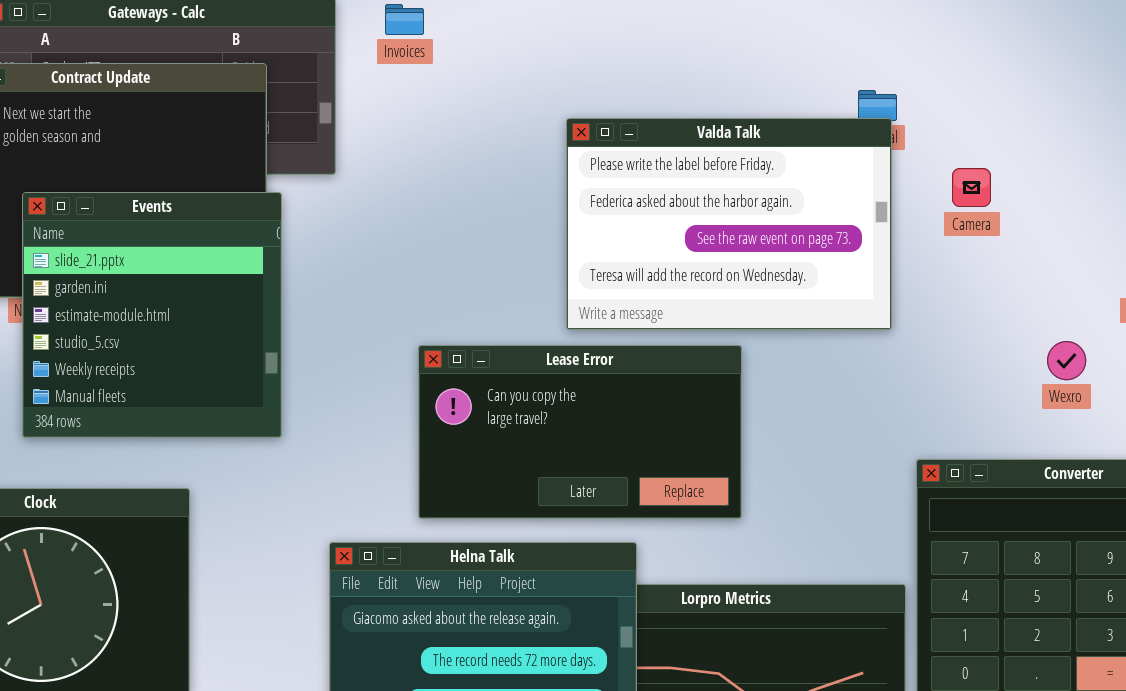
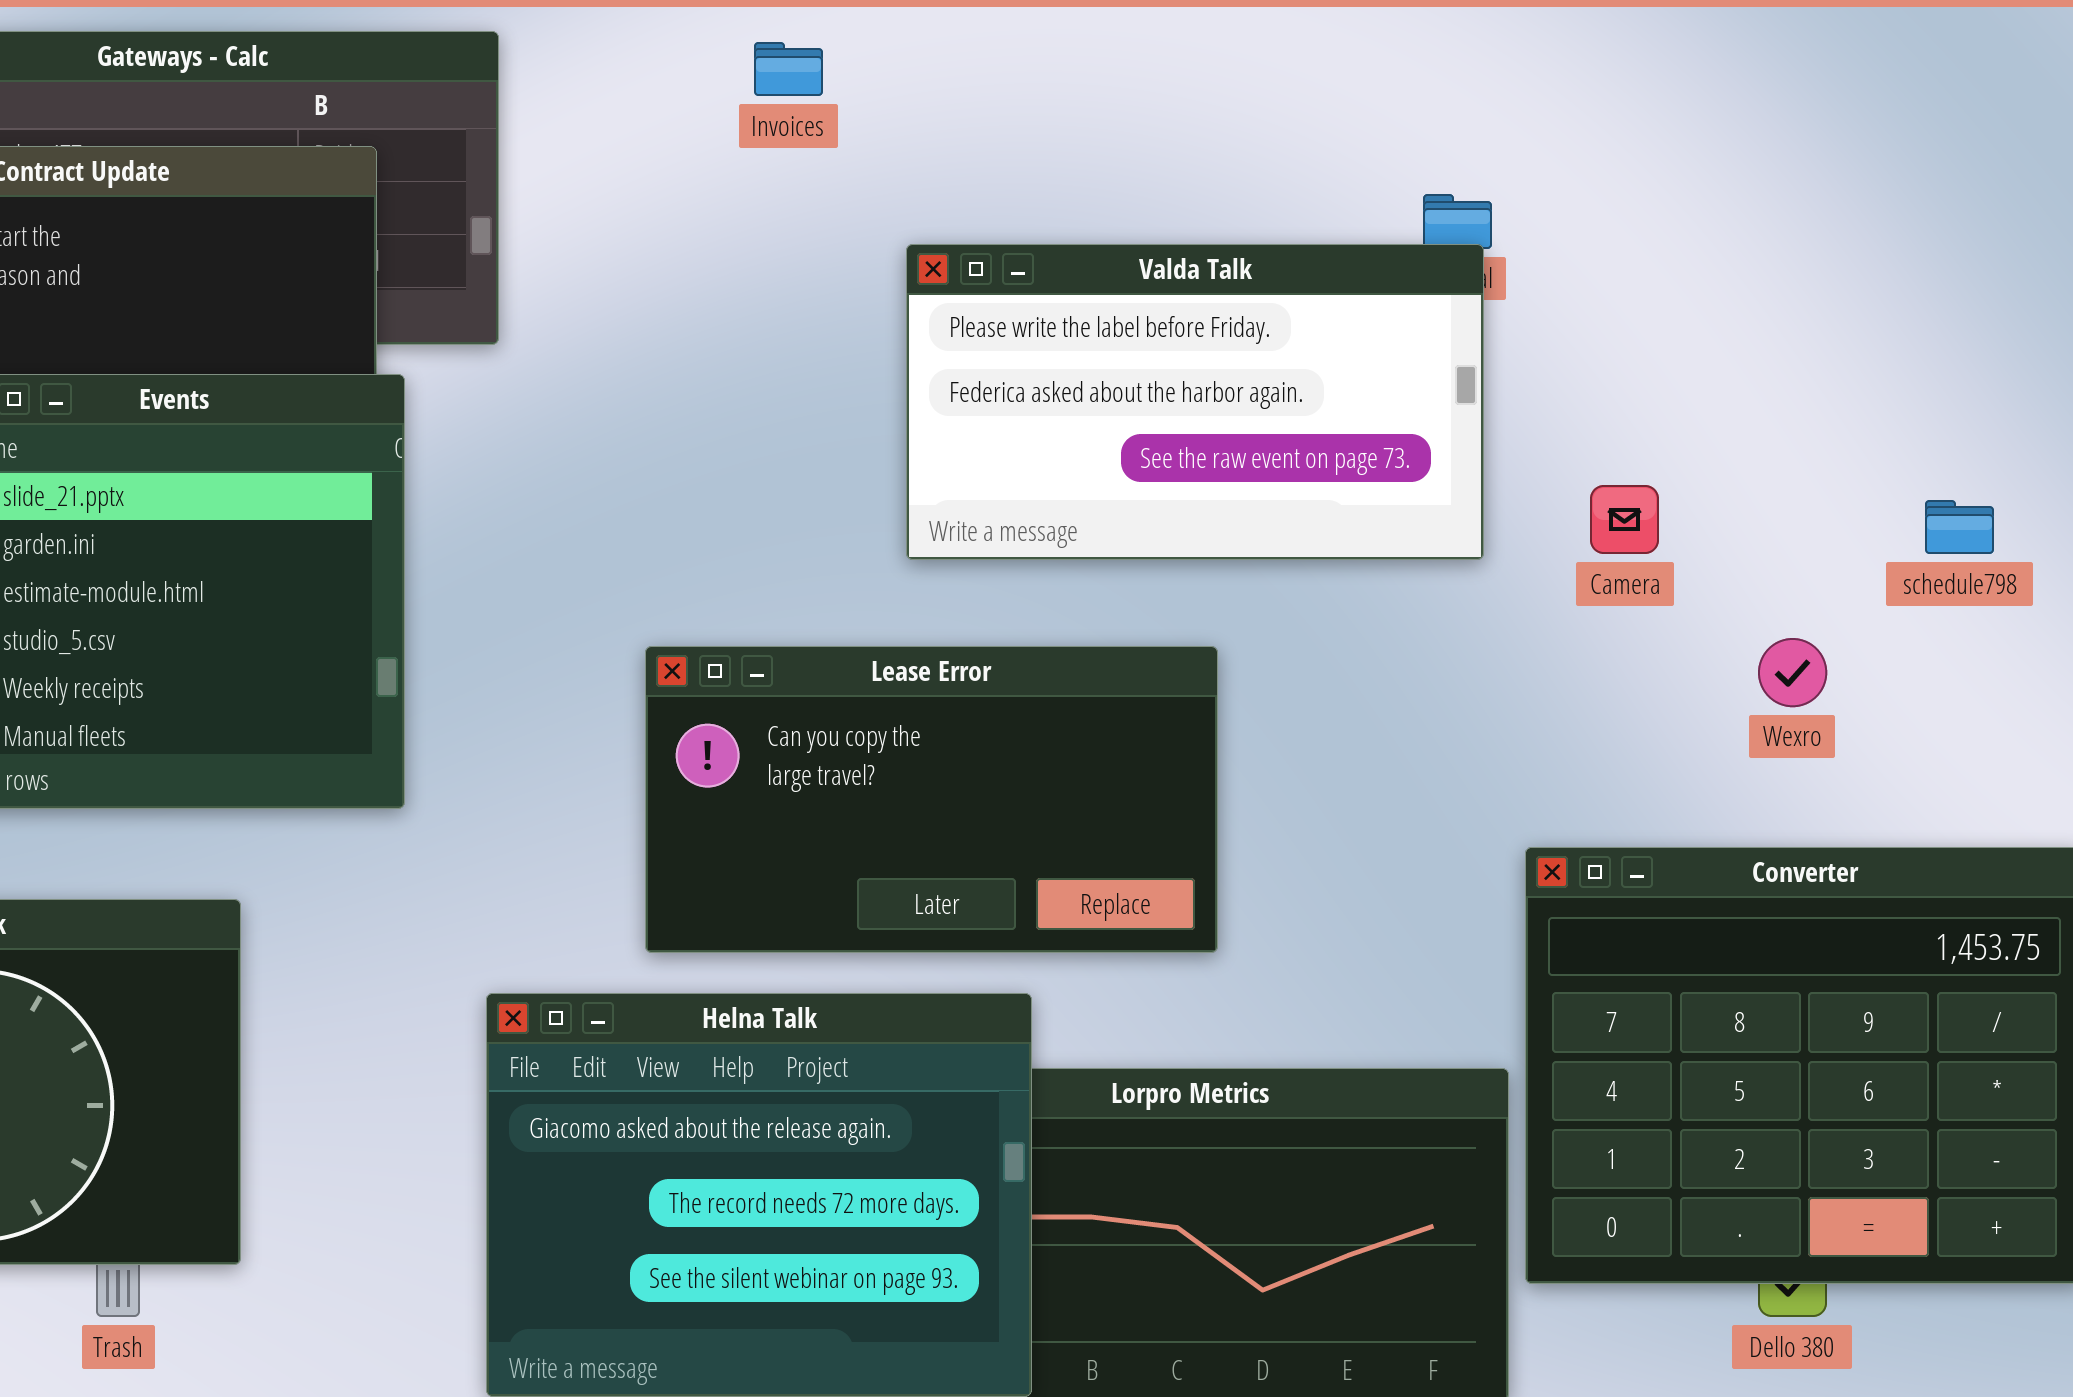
Invoices: [385,4,424,35] -> [754,42,823,96], moved
Valda Talk: [566,118,892,330] -> [906,244,1484,560], resized
Camera: [952,168,991,207] -> [1590,485,1659,554], moved

